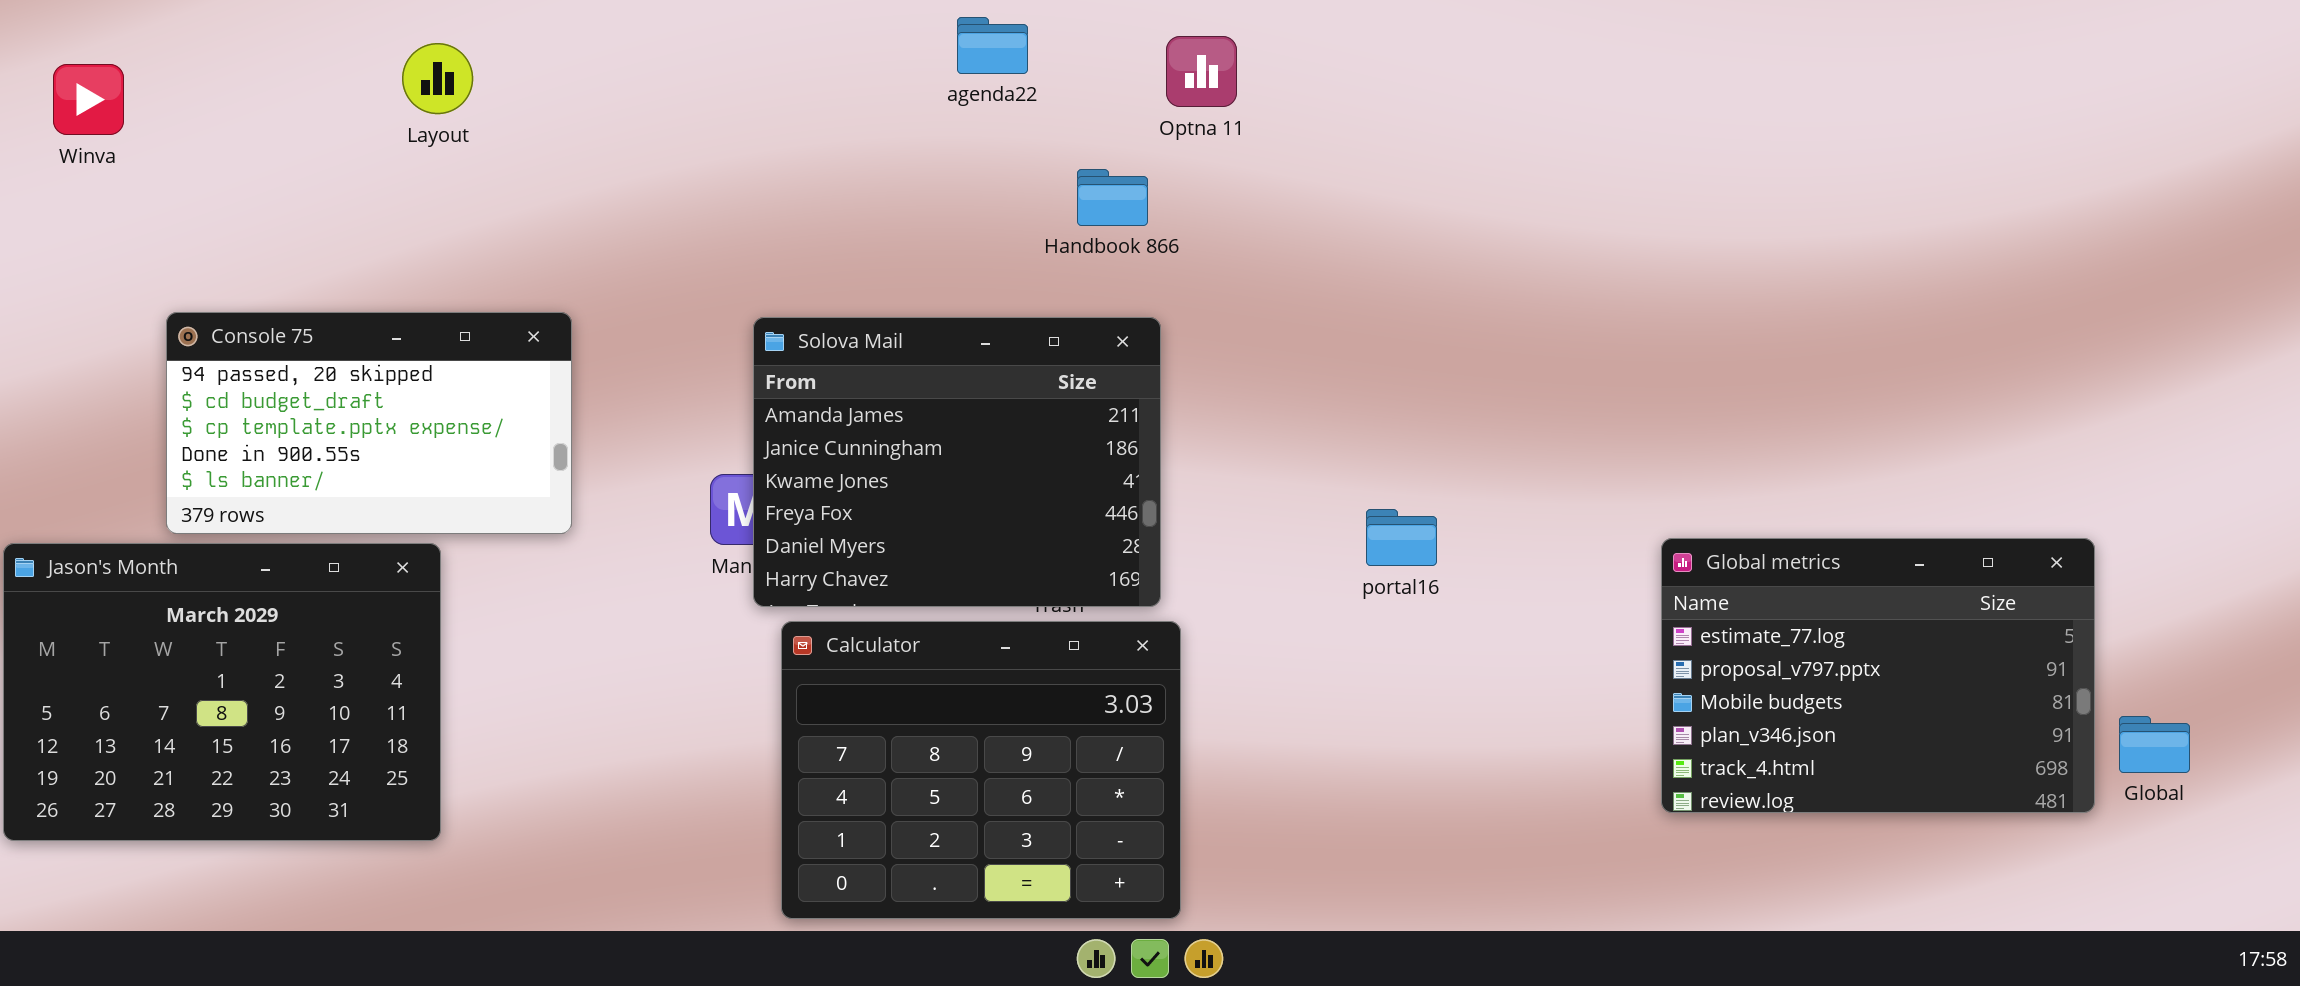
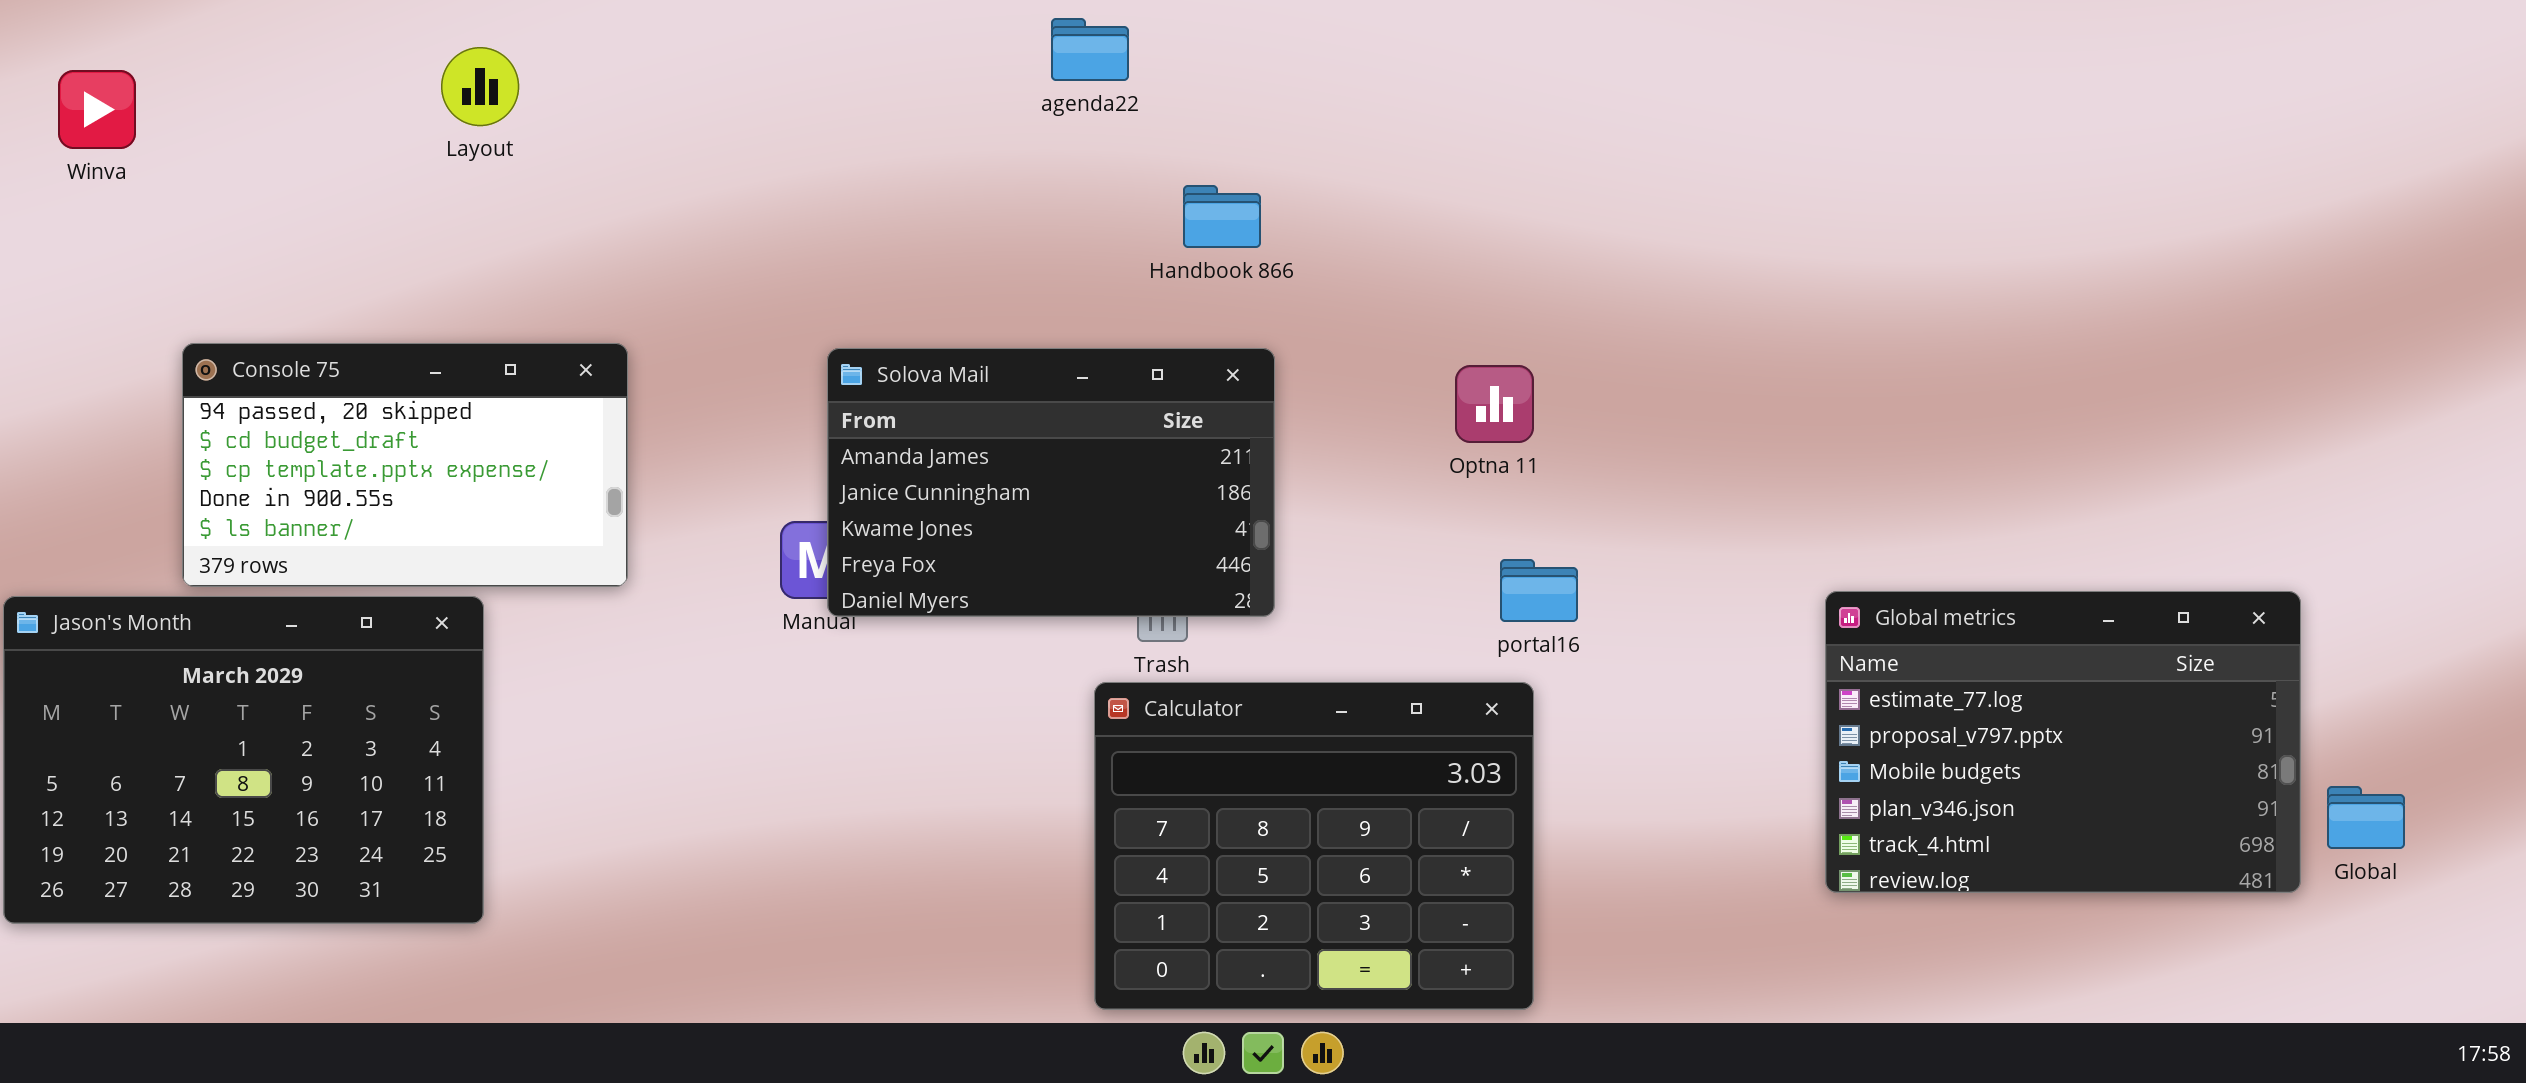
Optna 11: [1166,36,1237,107] -> [1455,365,1534,443], moved
Solova Mail: [753,317,1161,607] -> [827,348,1275,617], resized
Calculator: [781,621,1181,919] -> [1094,682,1534,1010], moved

